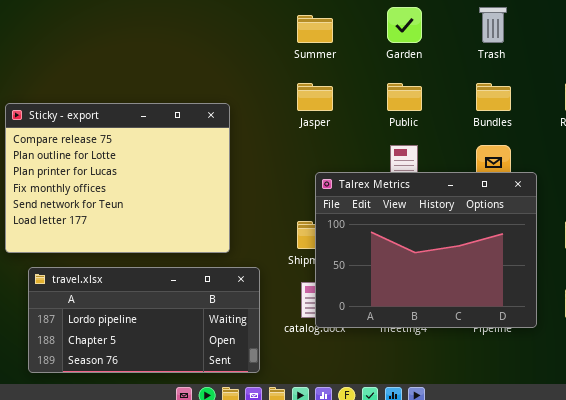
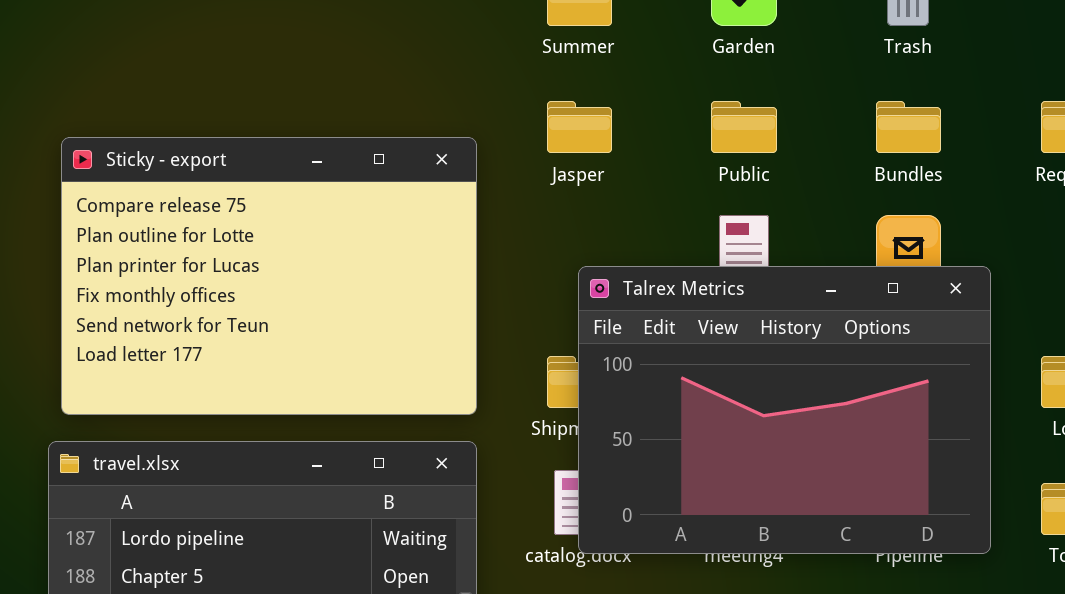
Sticky - export: [5,103,230,253] -> [61,137,477,415], moved

